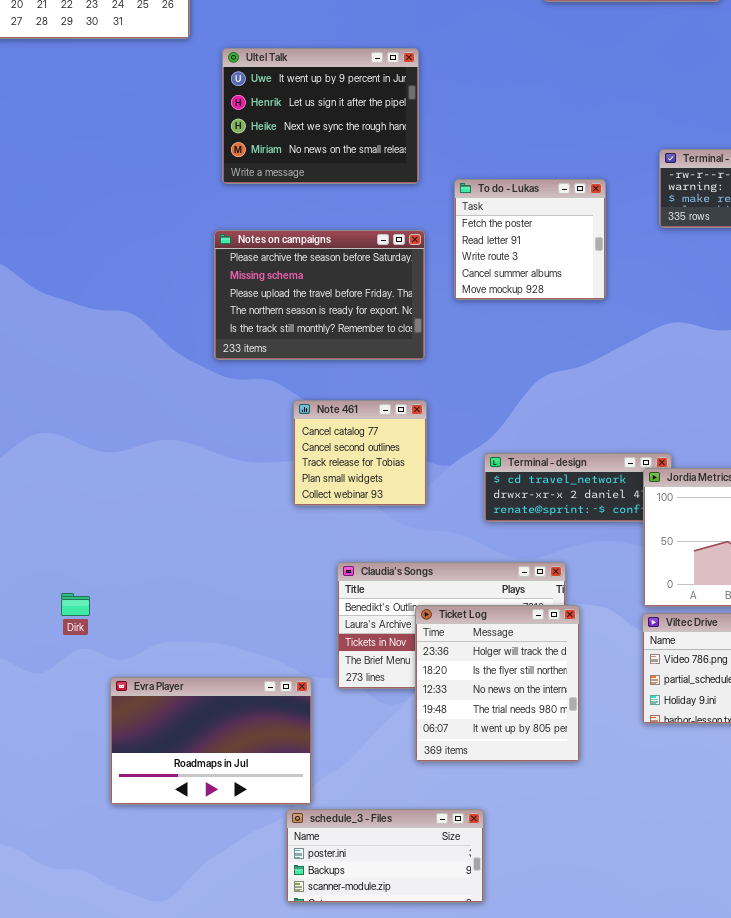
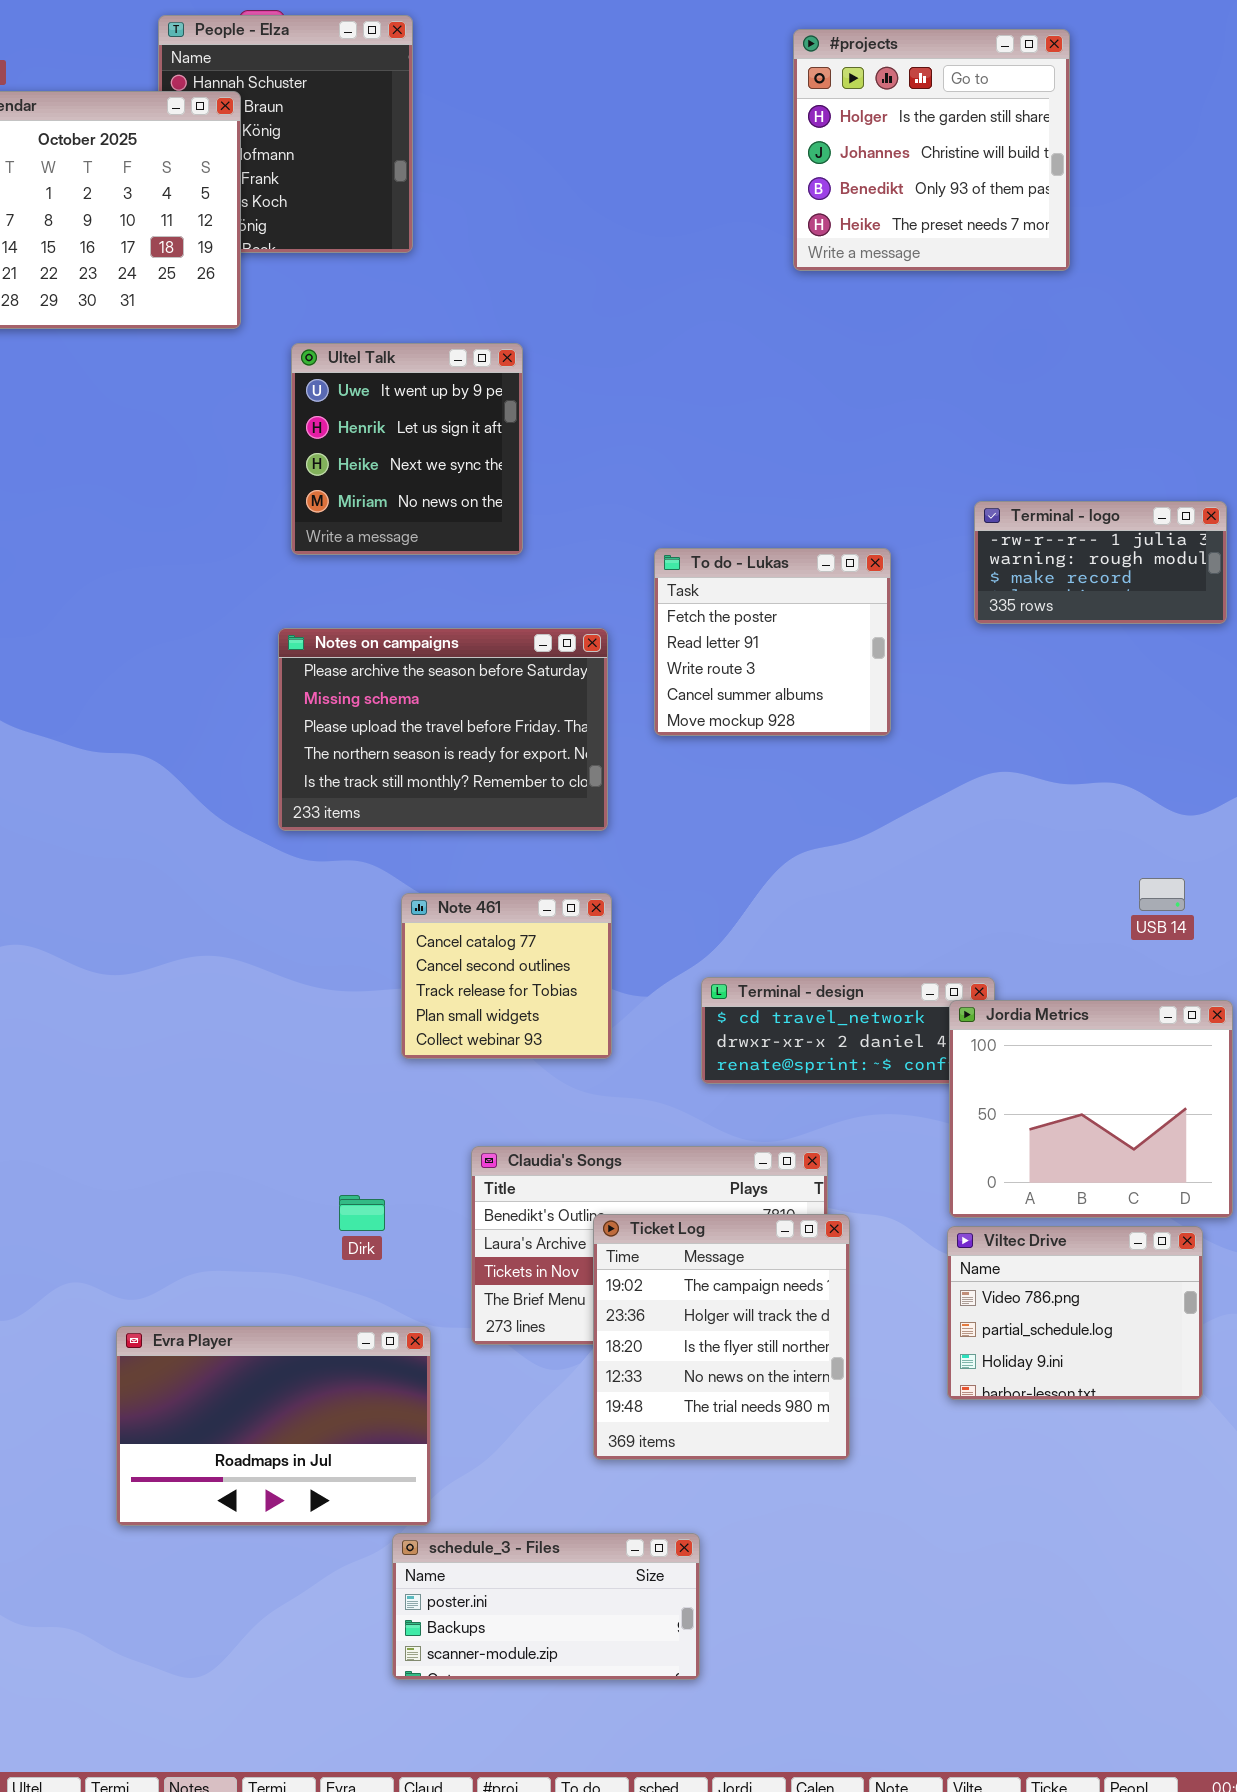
Ultel Talk: [222,48,419,184] -> [291,343,523,555], resized
Dirk: [61,593,90,616] -> [339,1195,385,1231], moved
Ticket Log: [415,605,580,762] -> [593,1214,850,1460], scrolled up 1 row

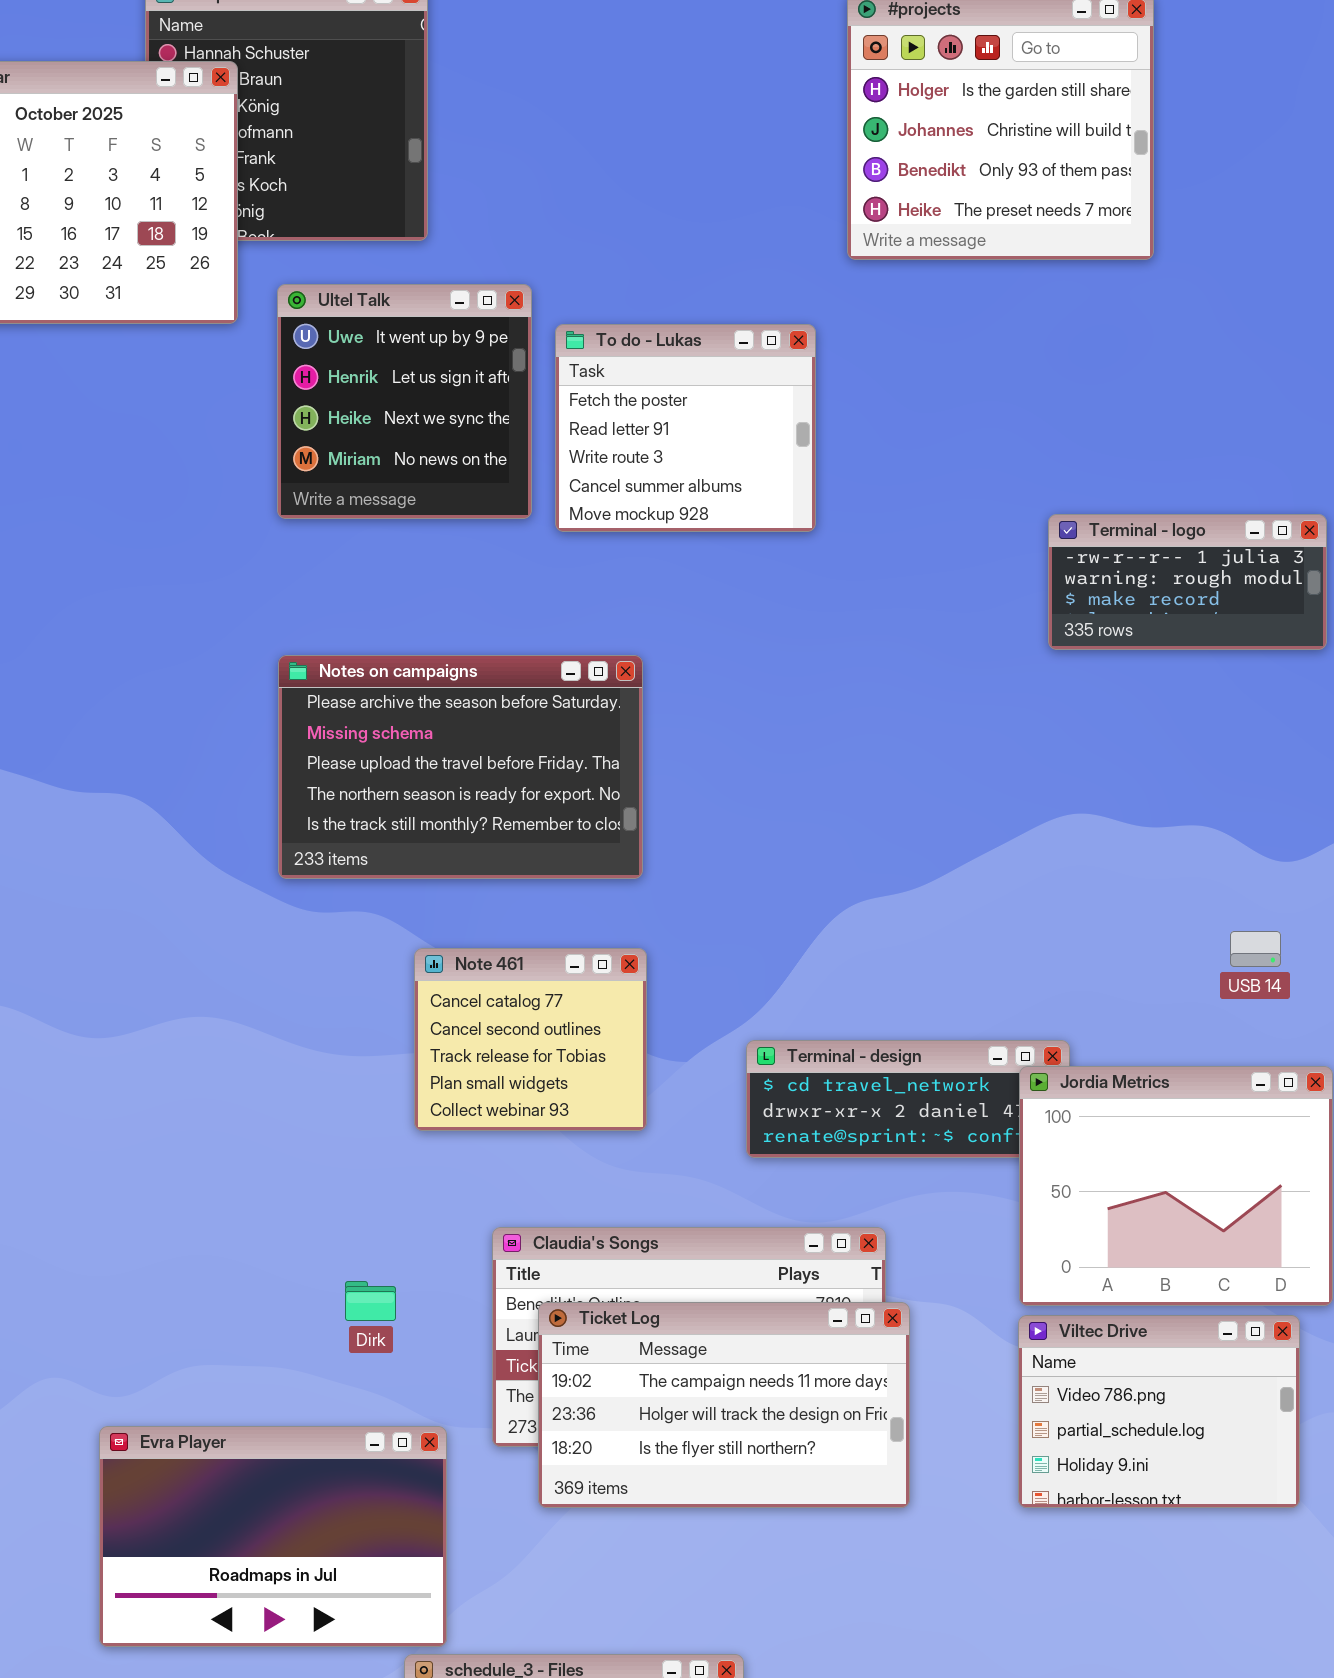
Ultel Talk: [291,343,523,555] -> [277,284,532,519], moved
To do - Lukas: [654,548,891,736] -> [555,324,816,532], moved
Ticket Log: [593,1214,850,1460] -> [538,1302,910,1508], resized

